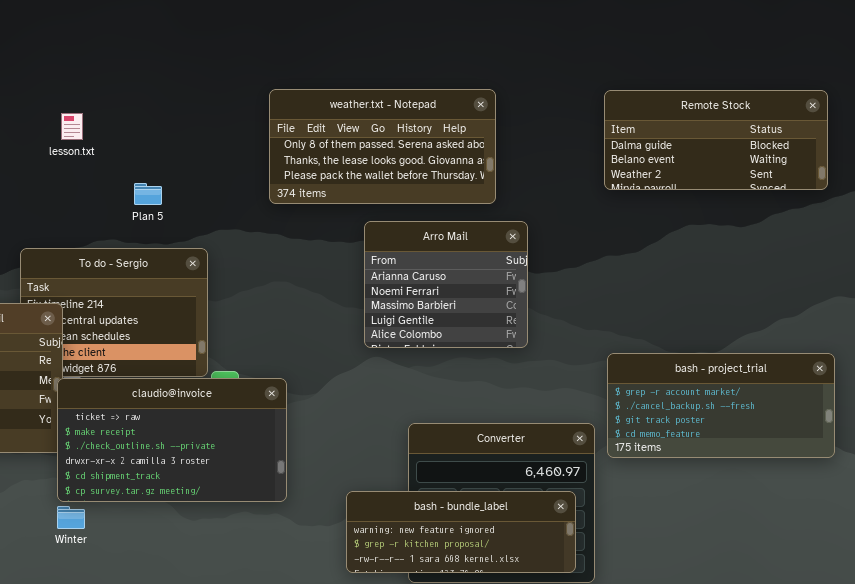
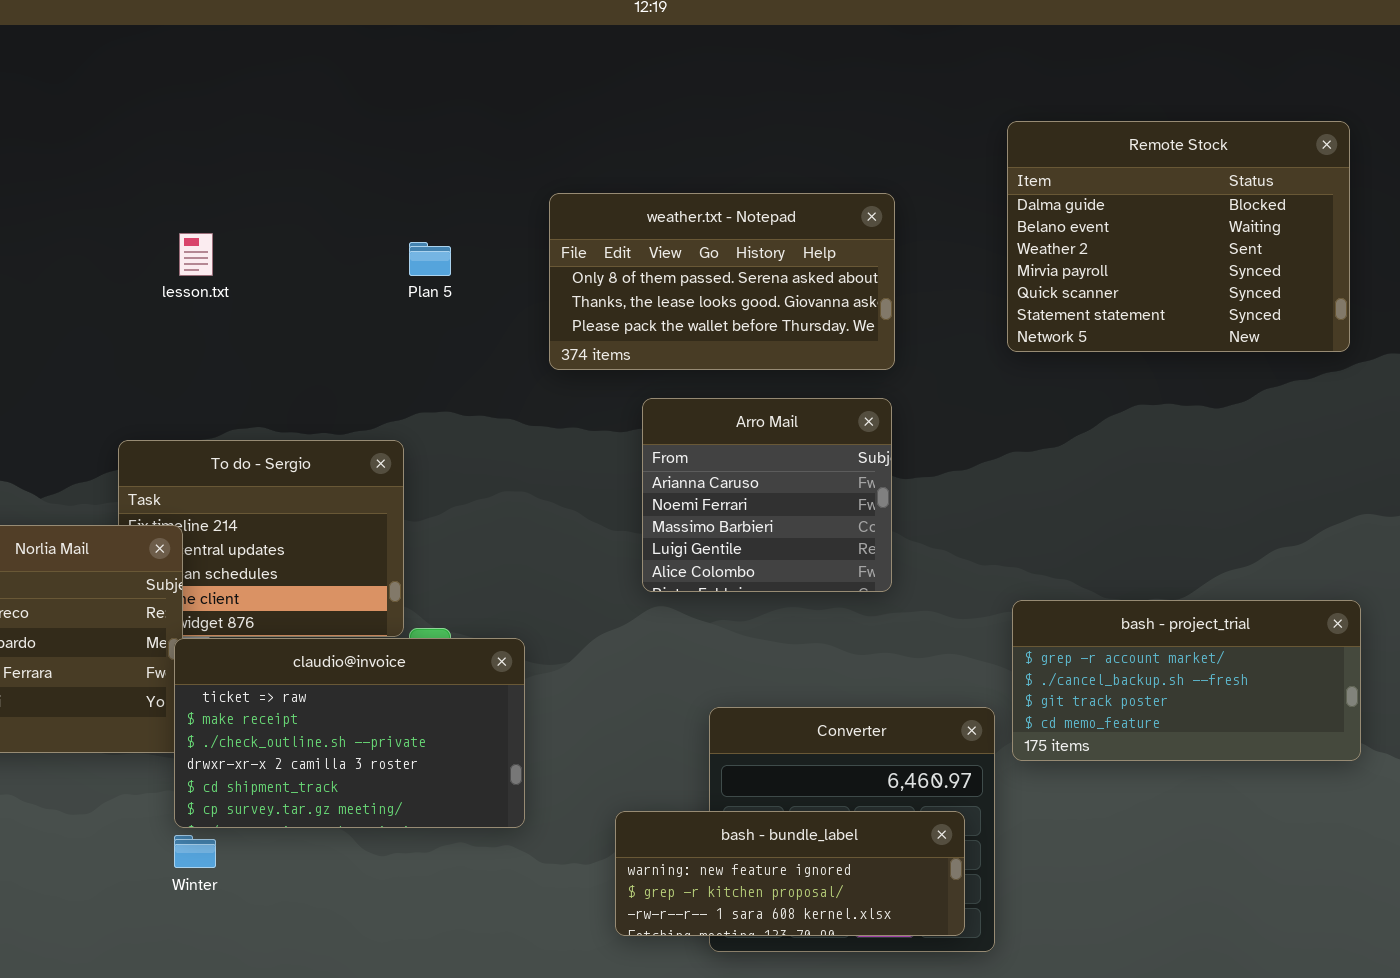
weather.txt - Notepad: [269,89,496,204] -> [549,193,895,370], moved
Remote Stock: [604,90,828,190] -> [1007,121,1350,352], resized
Plan 5: [134,183,162,205] -> [409,242,451,276], moved

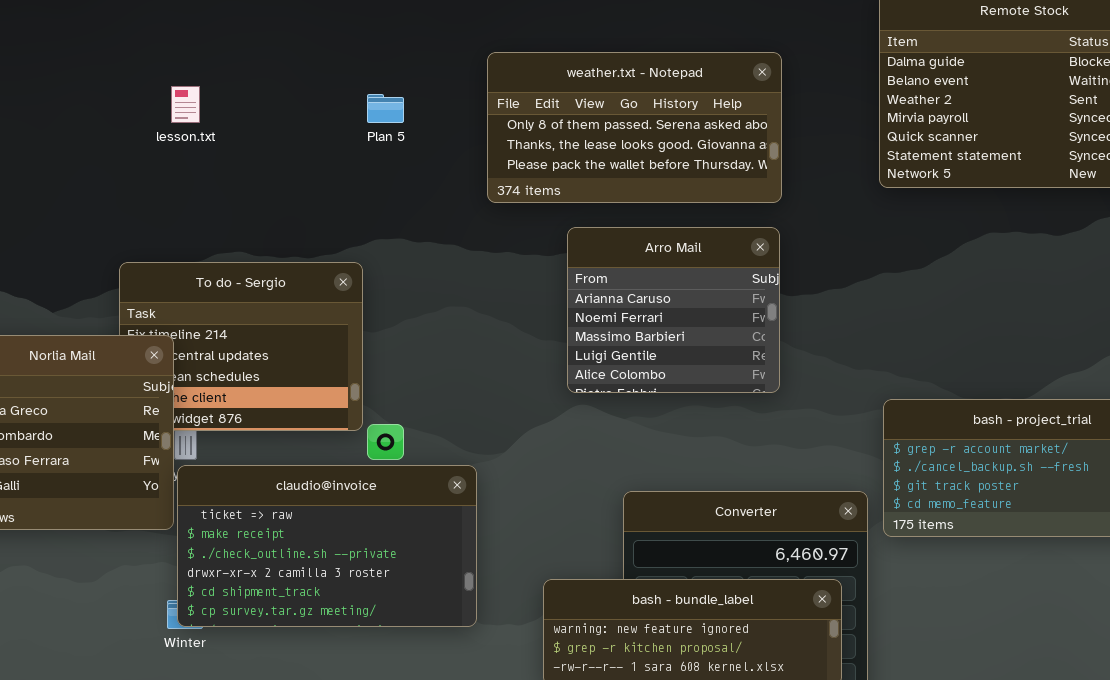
claudio@invoice: [174,638,525,828] -> [177,465,477,627], moved

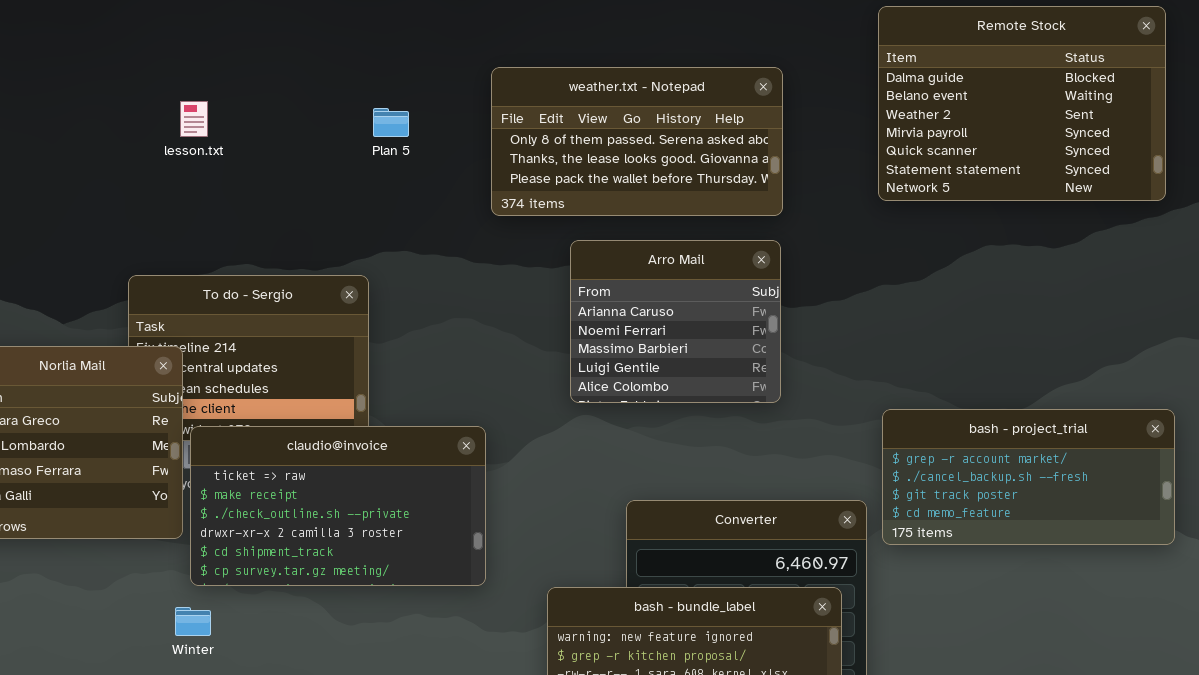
claudio@invoice: [177,465,477,627] -> [190,426,486,586], moved

